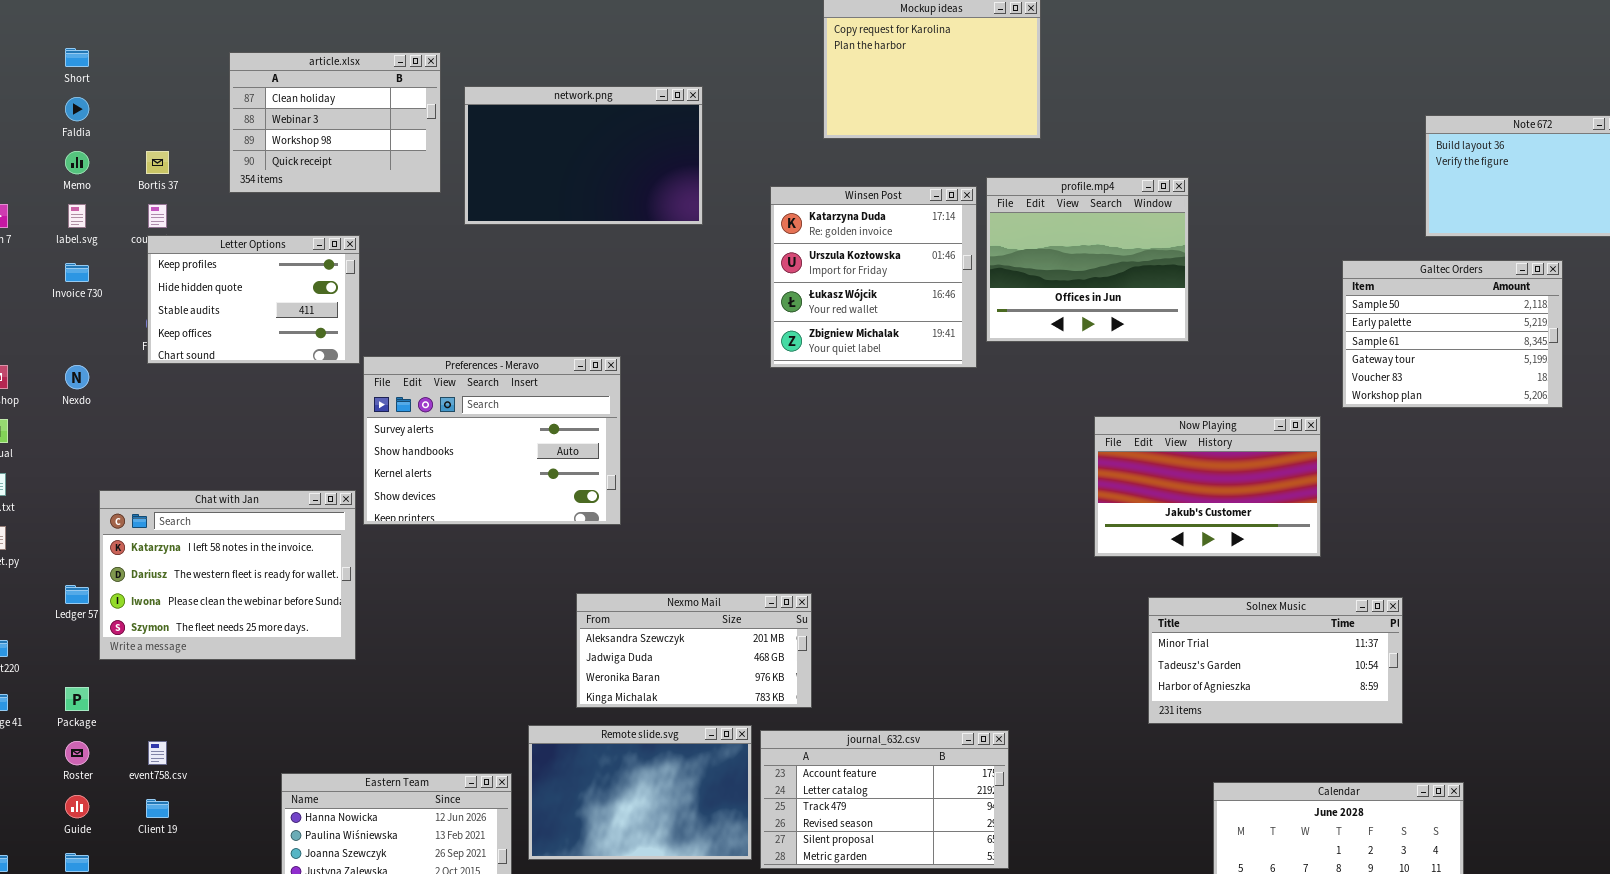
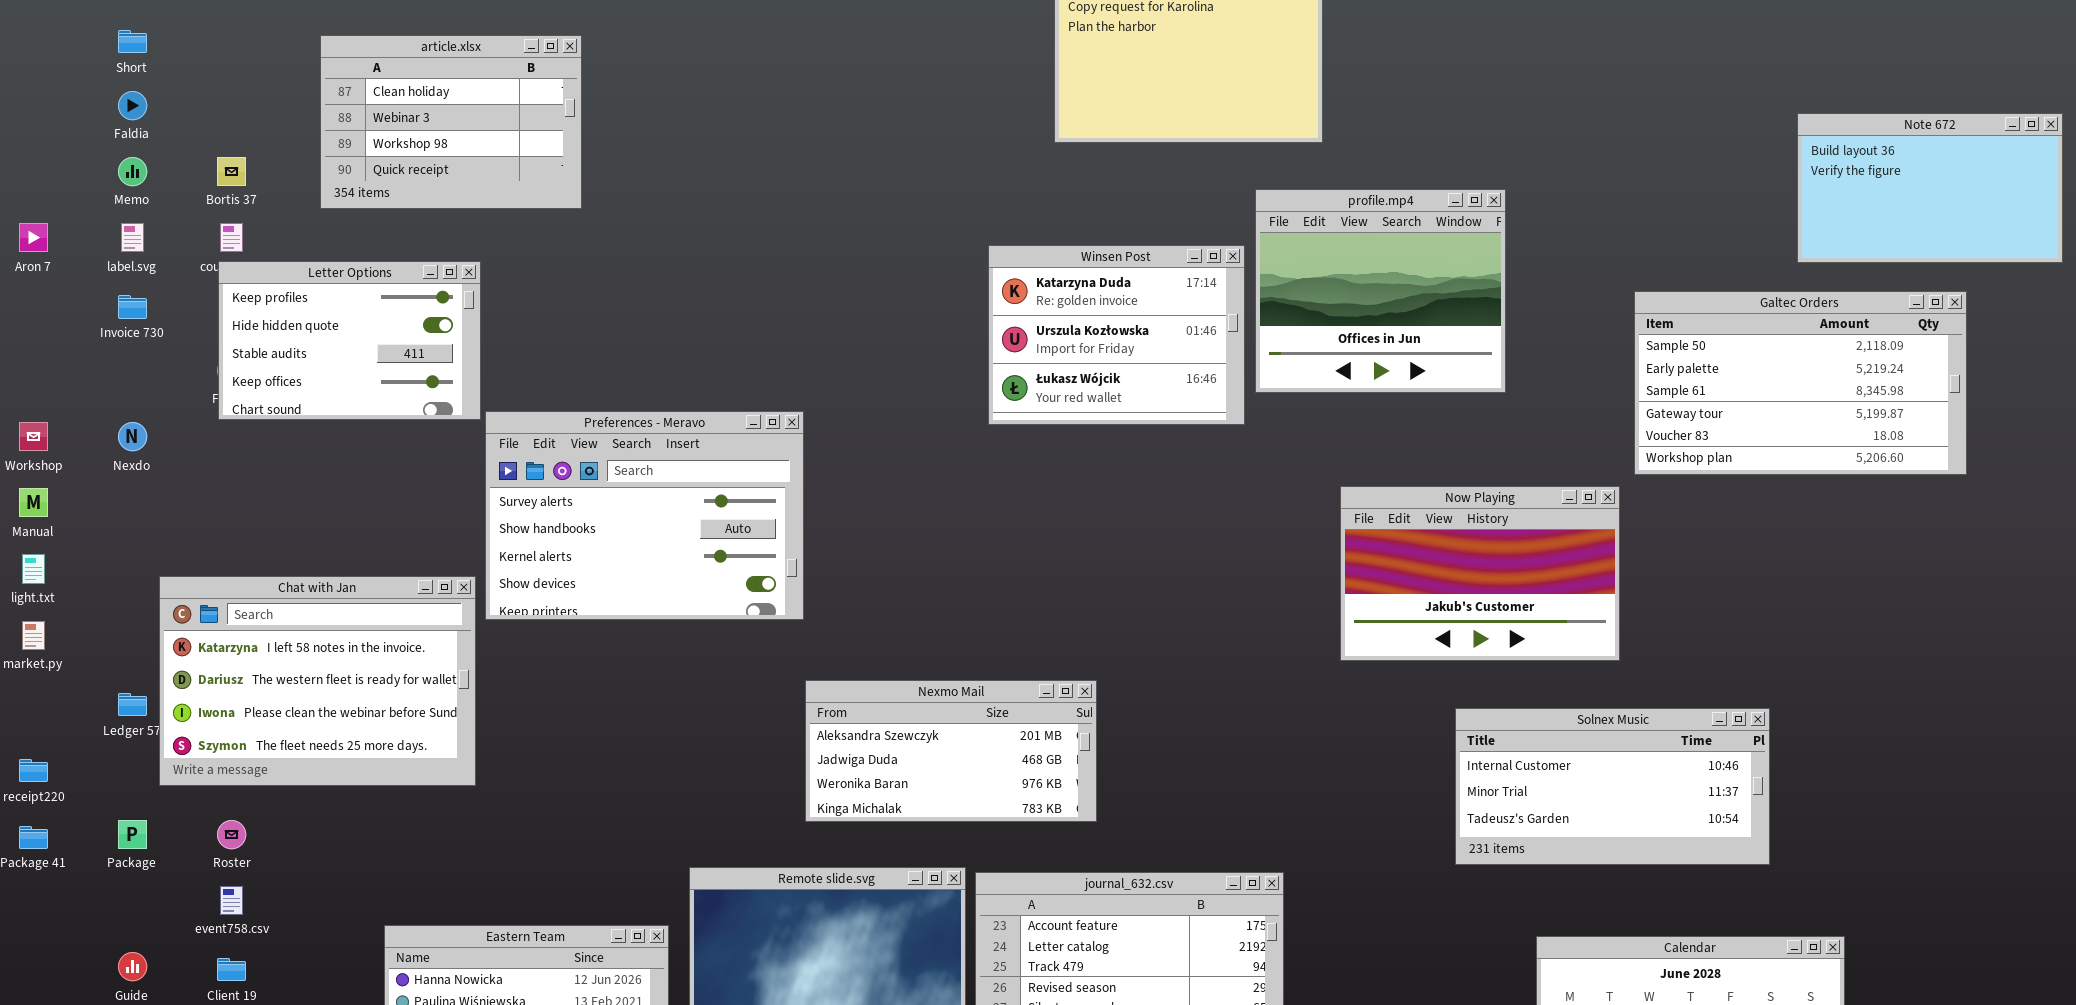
network.png: [464,86,703,225] -> none, closed
Winsen Post: [770,186,977,368] -> [988,245,1245,425], resized
Galtec Orders: [1342,260,1563,408] -> [1634,291,1967,475], resized
Now Playing: [1094,416,1321,557] -> [1340,486,1620,661], moved
Nexmo Mail: [576,593,812,708] -> [805,680,1097,822], moved
Solnex Music: [1148,597,1403,724] -> [1455,708,1770,865], scrolled up 1 row
Roster: [65,741,89,765] -> [217,820,246,849], moved

